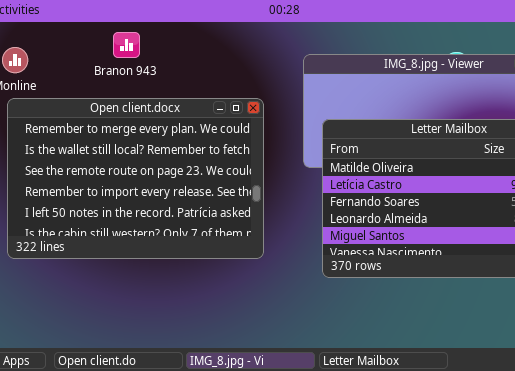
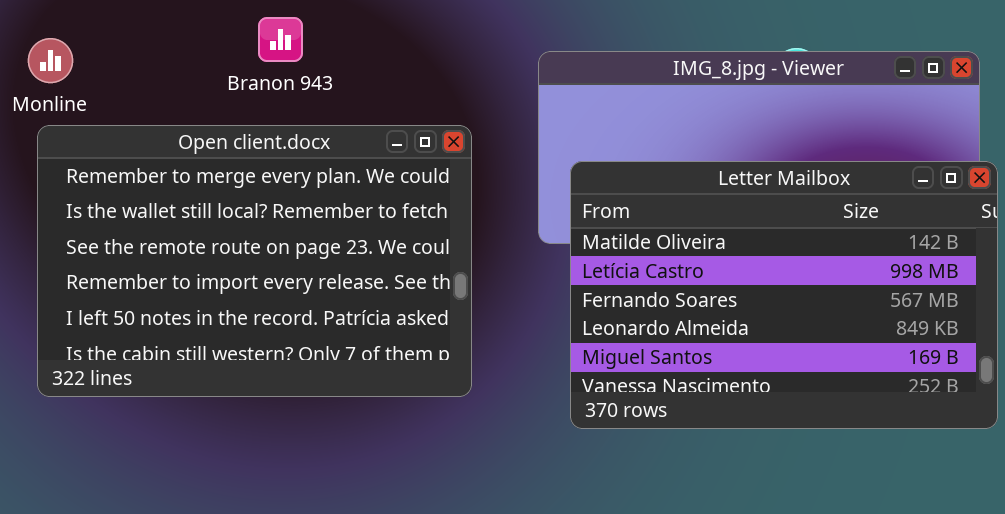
Branon 943: [113,32,140,58] -> [258,17,303,62], moved

